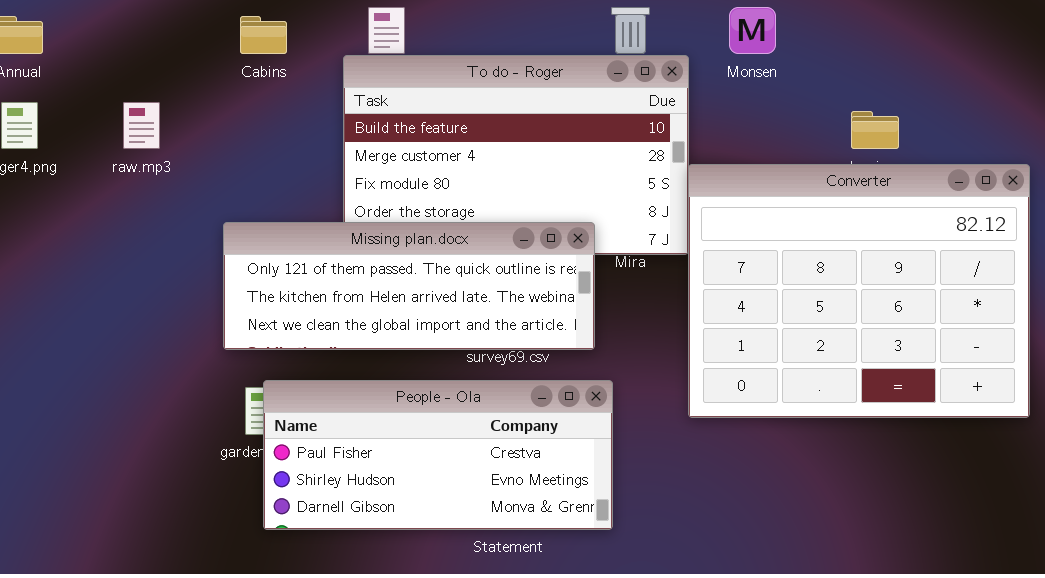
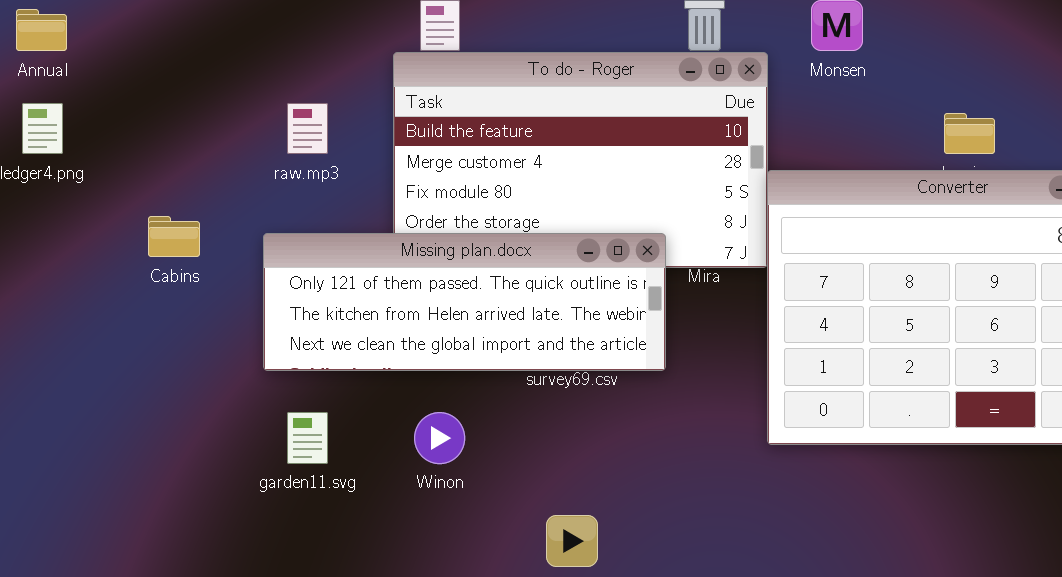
Cabins: [240,16,287,54] -> [148,216,200,257], moved
raw.mp3: [123,102,160,149] -> [287,103,328,154], moved
People - Ola: [263,380,613,530] -> none, closed

